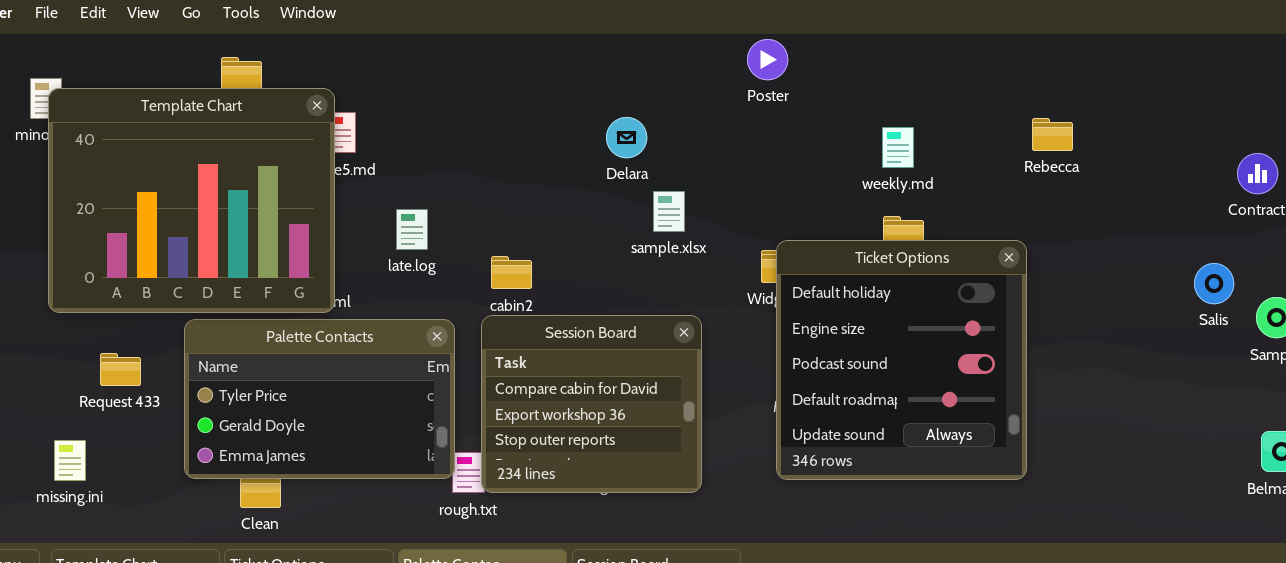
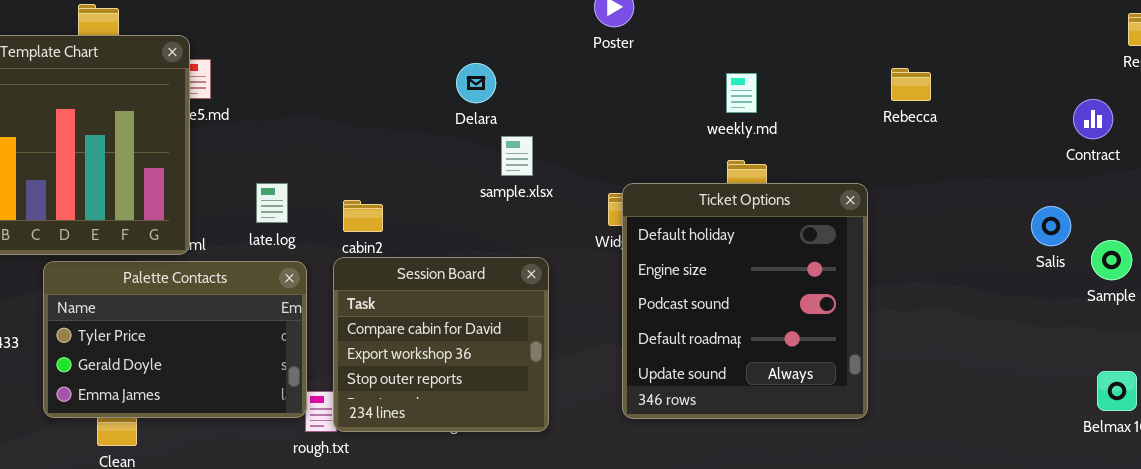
Rebecca: [1032,118,1073,151] -> [891,68,931,101], moved
late.log: [396,209,428,250] -> [256,183,288,223], moved

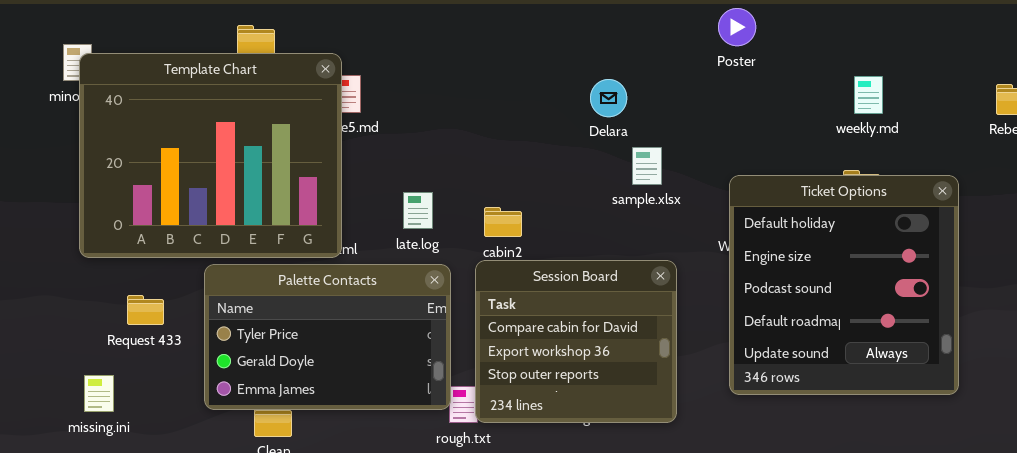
weekly.md: [726,73,757,113] -> [854,76,883,114], moved
Ticket Options: [622,183,868,419] -> [729,175,959,395], moved

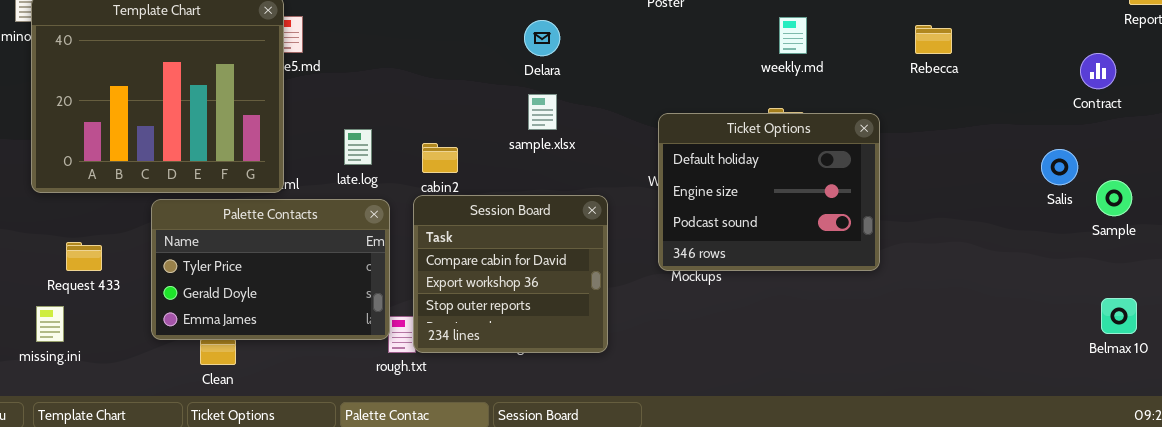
sample.xlsx: [632,147,662,185] -> [528,94,557,130], moved
Ticket Options: [729,175,959,395] -> [658,113,880,271], resized
Request 433: [127,295,164,325] -> [66,242,102,271], moved

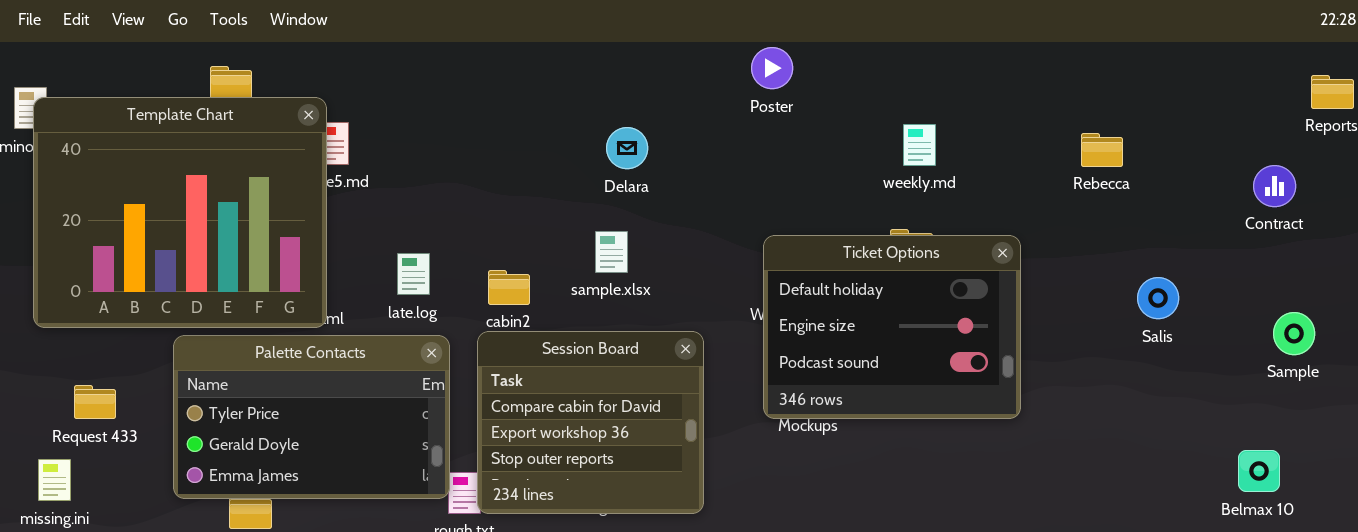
Rebecca: [915,25,952,54] -> [1081,133,1123,167], moved
sample.xlsx: [528,94,557,130] -> [595,231,628,273], moved
Salis: [1041,149,1078,185] -> [1137,277,1179,319], moved
Belmax 10: [1101,298,1137,334] -> [1238,450,1280,492], moved

